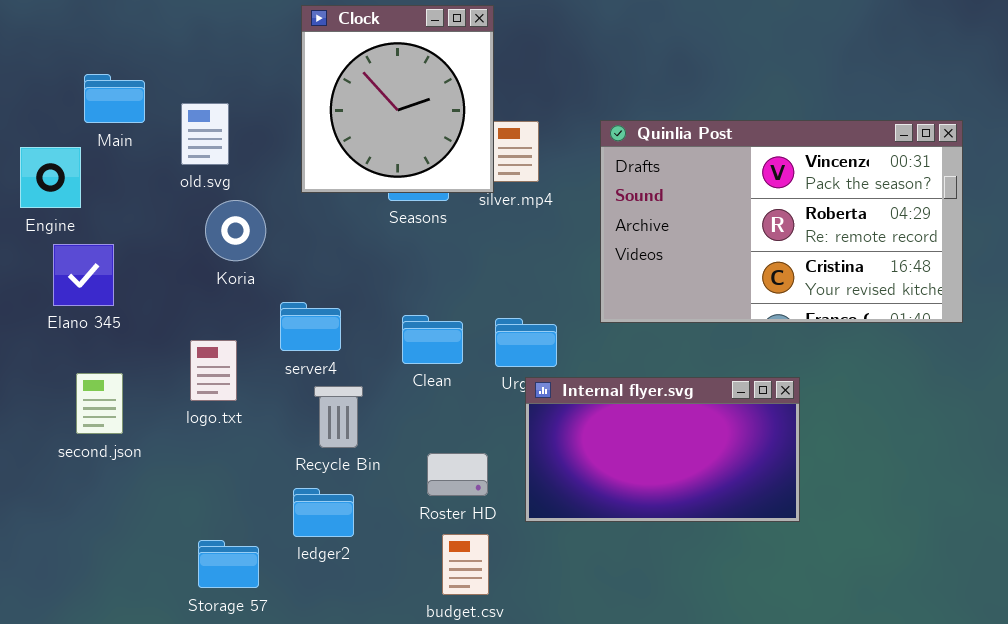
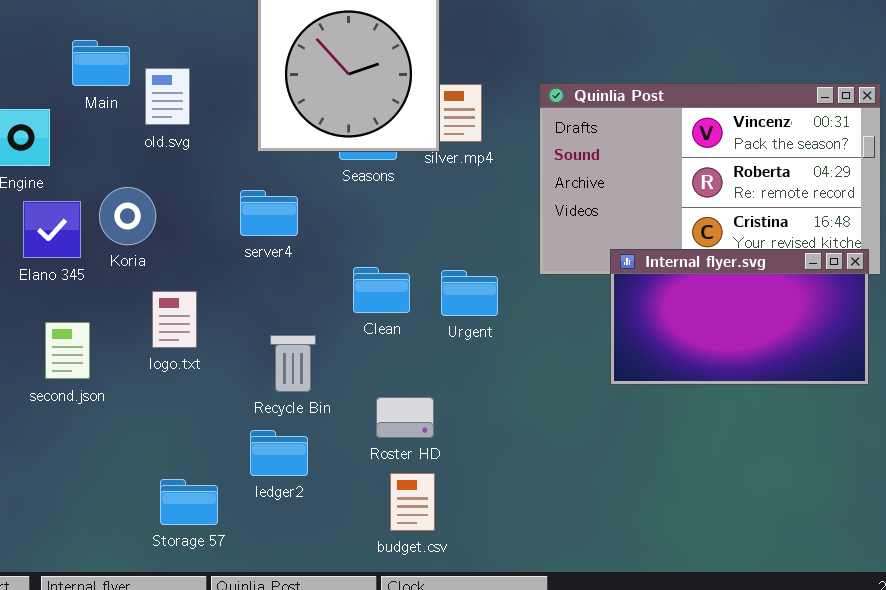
Main: [84,74,145,123] -> [72,40,130,86], moved
Koria: [205,200,266,261] -> [99,187,156,245], moved
server4: [280,302,341,351] -> [240,190,298,236], moved
Internal flyer.svg: [525,377,800,522] -> [610,249,869,385], moved

